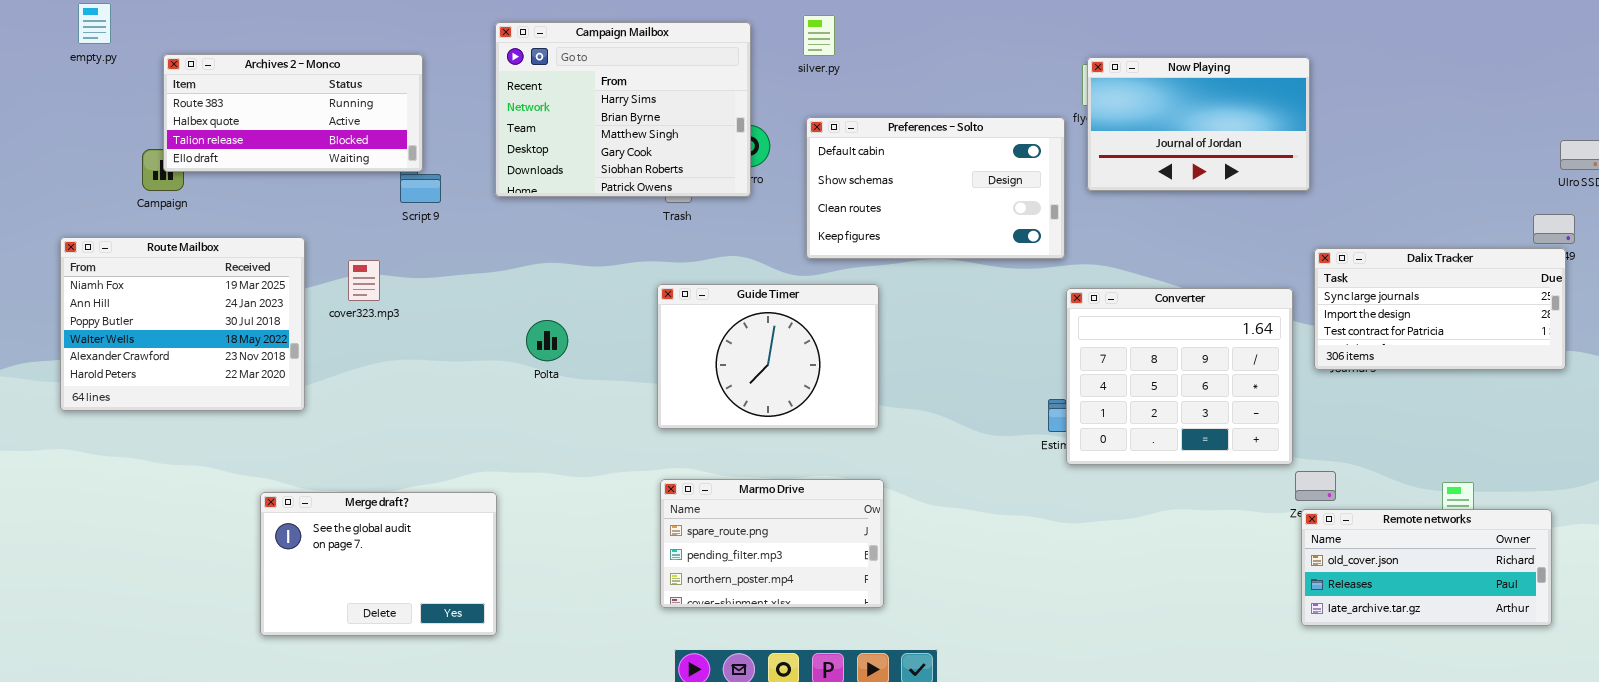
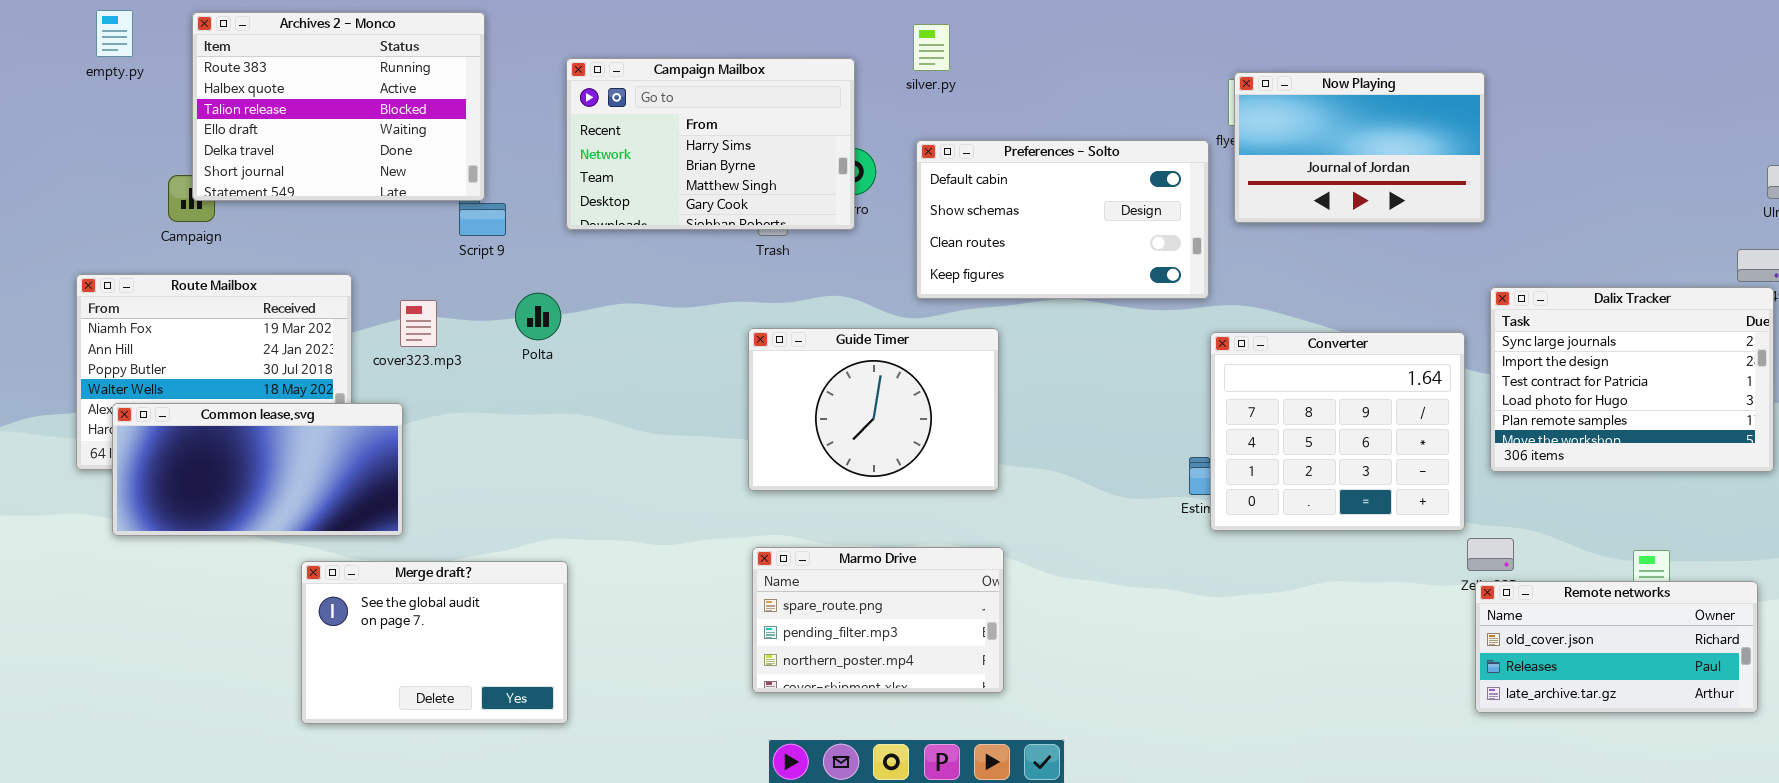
Campaign Mailbox: [495,22,751,197] -> [566,58,855,230], resized
Archives 2 - Monco: [163,54,423,172] -> [192,12,485,201], resized
Dalix Tracker: [1314,248,1566,370] -> [1490,287,1774,472], resized
Polta: [526,320,568,361] -> [515,293,561,340], moved
Common lease.svg: none -> [112,403,403,536], opened

